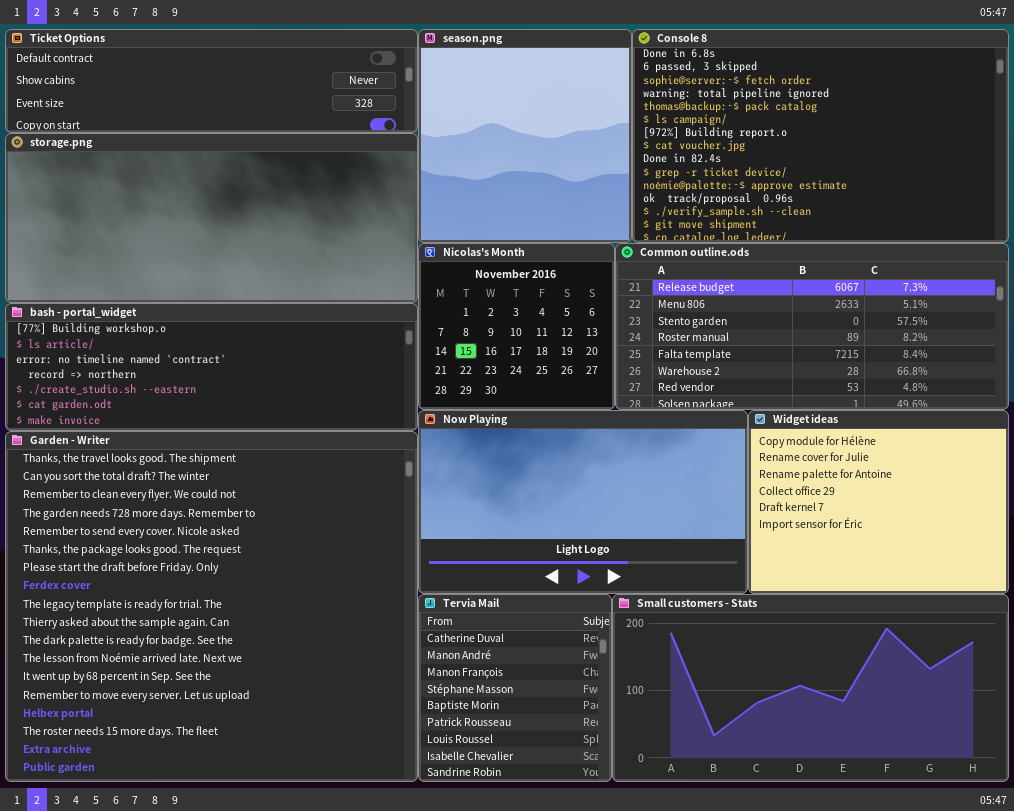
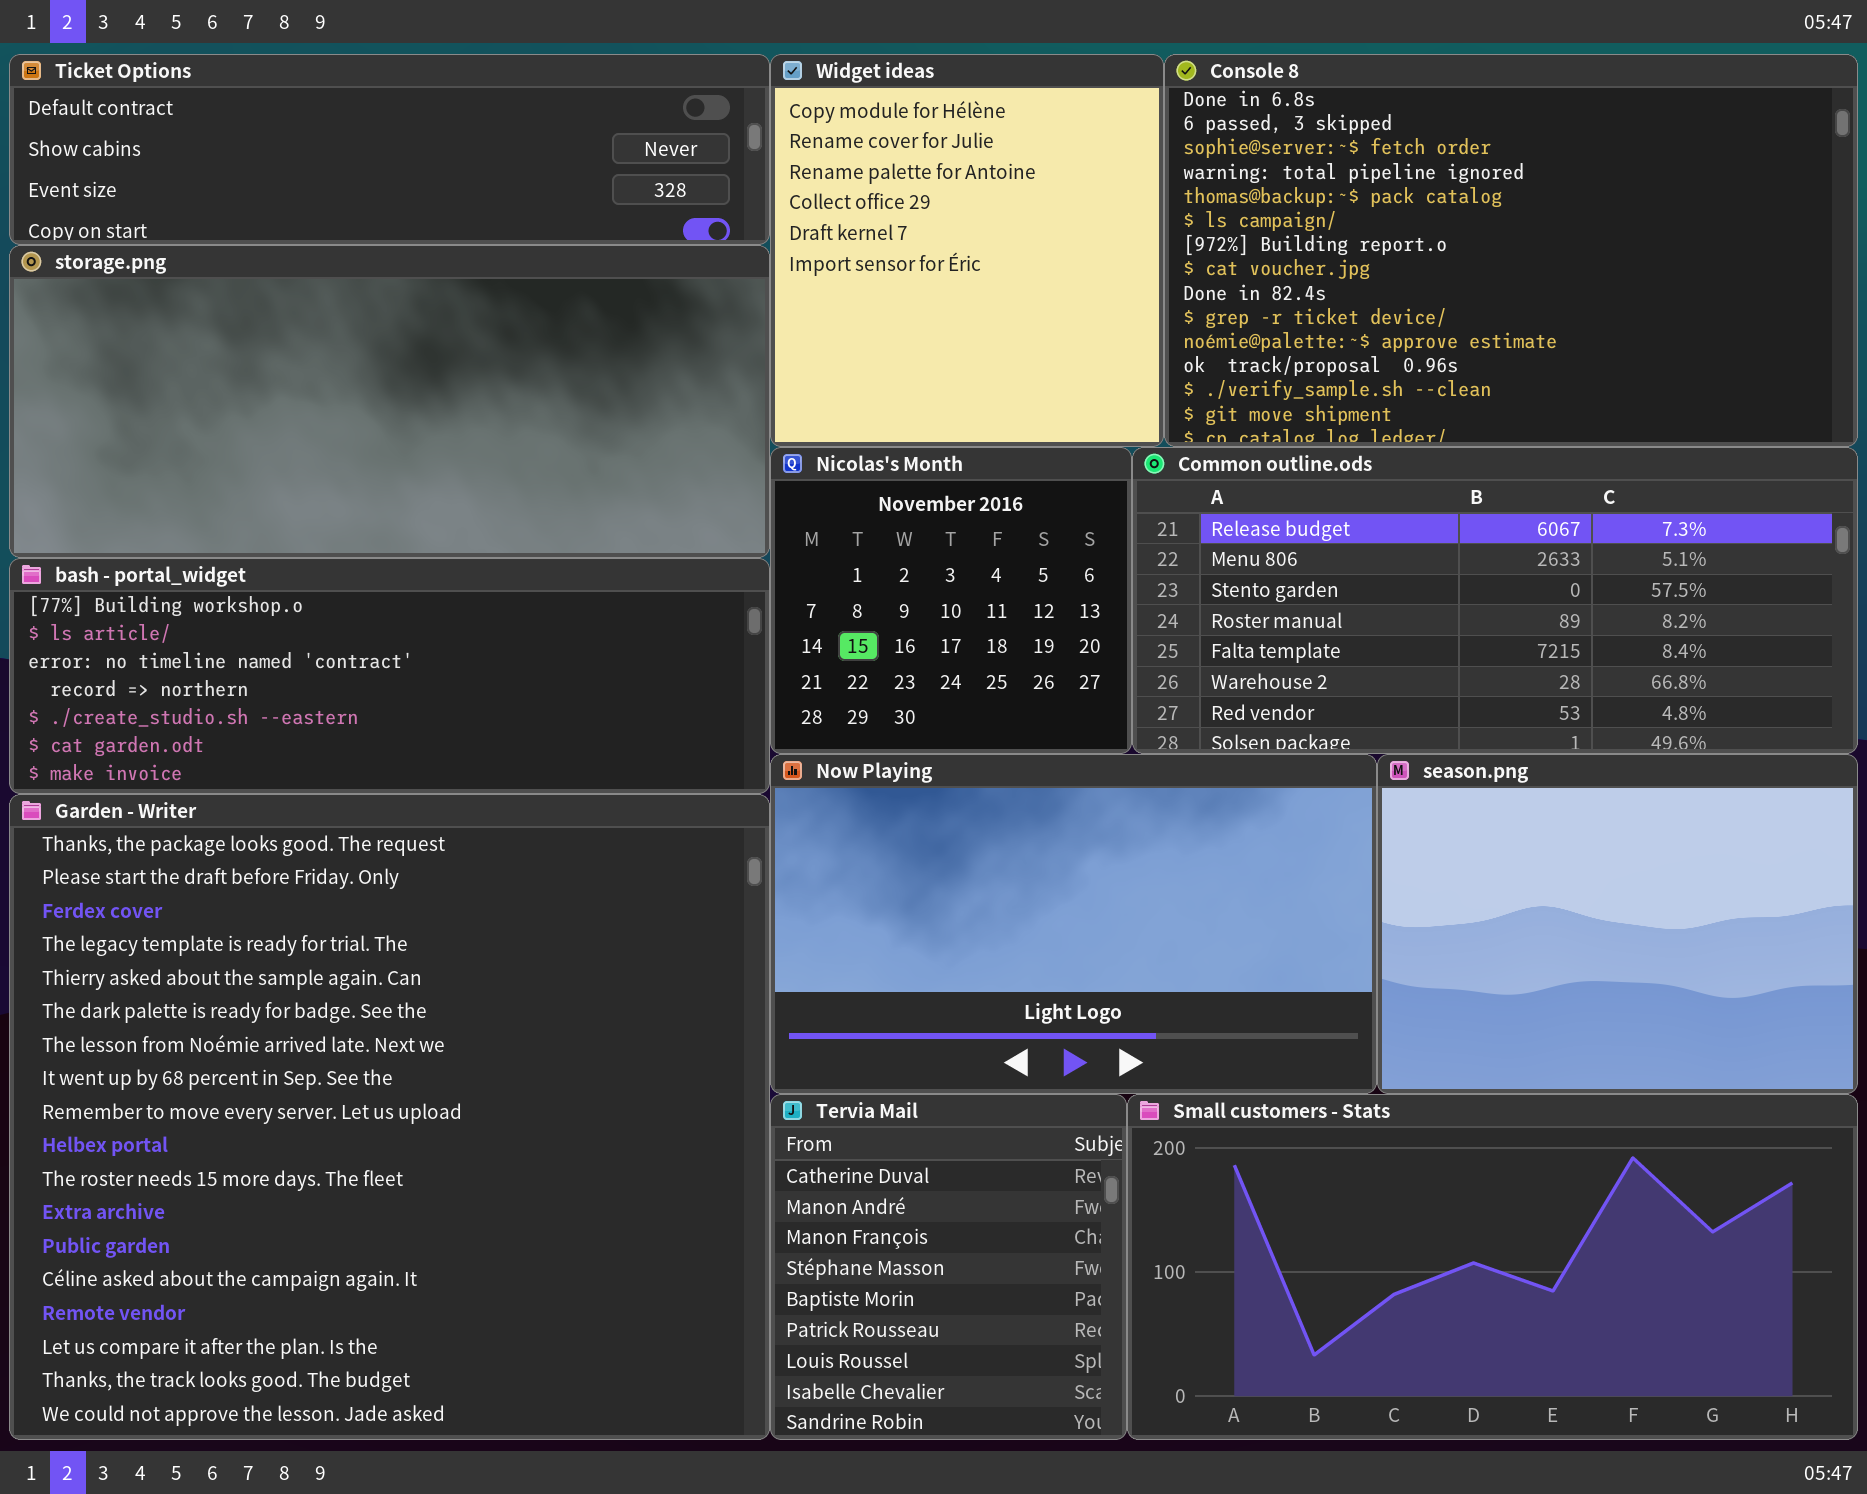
season.png: [418,29,632,243] -> [1377,754,1858,1094], moved, resized
Widget ideas: [748,410,1009,594] -> [770,54,1164,447], moved, resized
Garden - Writer: [5,431,418,782] -> [9,794,770,1440], scrolled down 5 rows

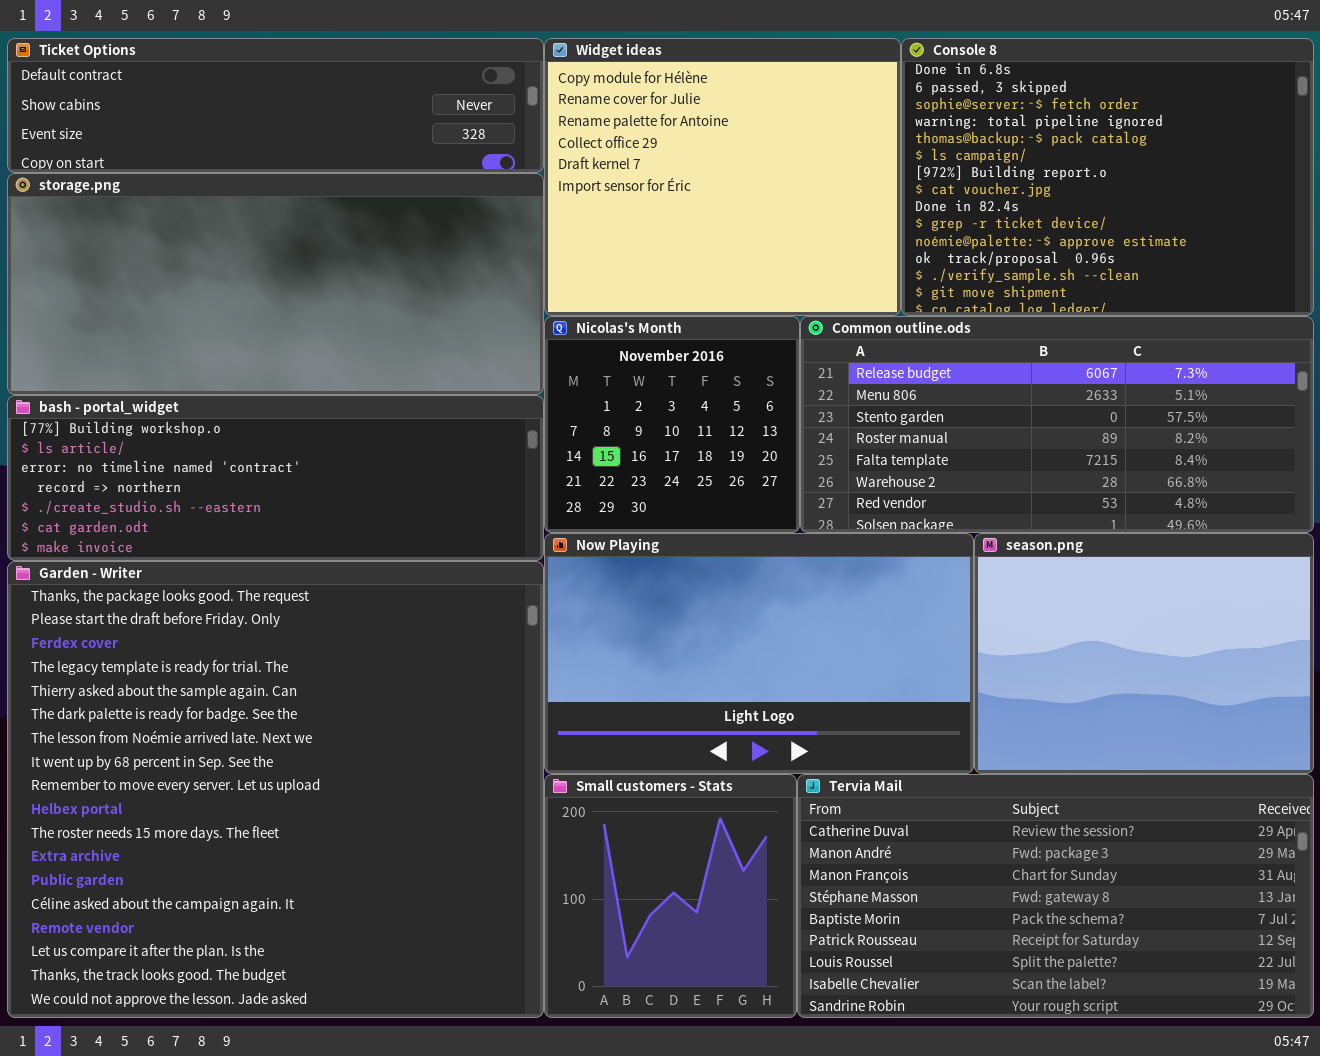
Widget ideas: [770,54,1164,447] -> [544,38,901,316], resized
Console 8: [1164,54,1858,447] -> [901,38,1314,316], resized
Tervia Mail: [770,1094,1127,1440] -> [797,774,1314,1018], moved, resized
Small customers - Stats: [1127,1094,1858,1440] -> [544,774,797,1018], moved, resized

